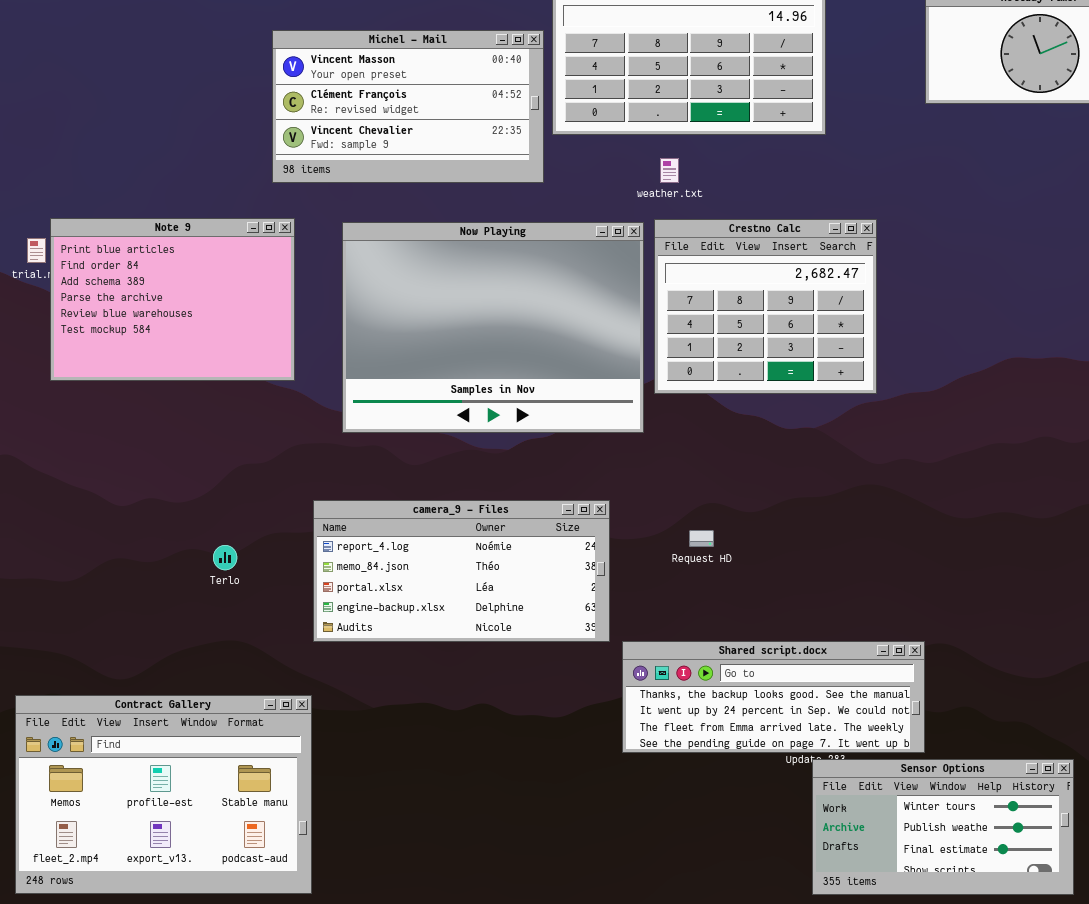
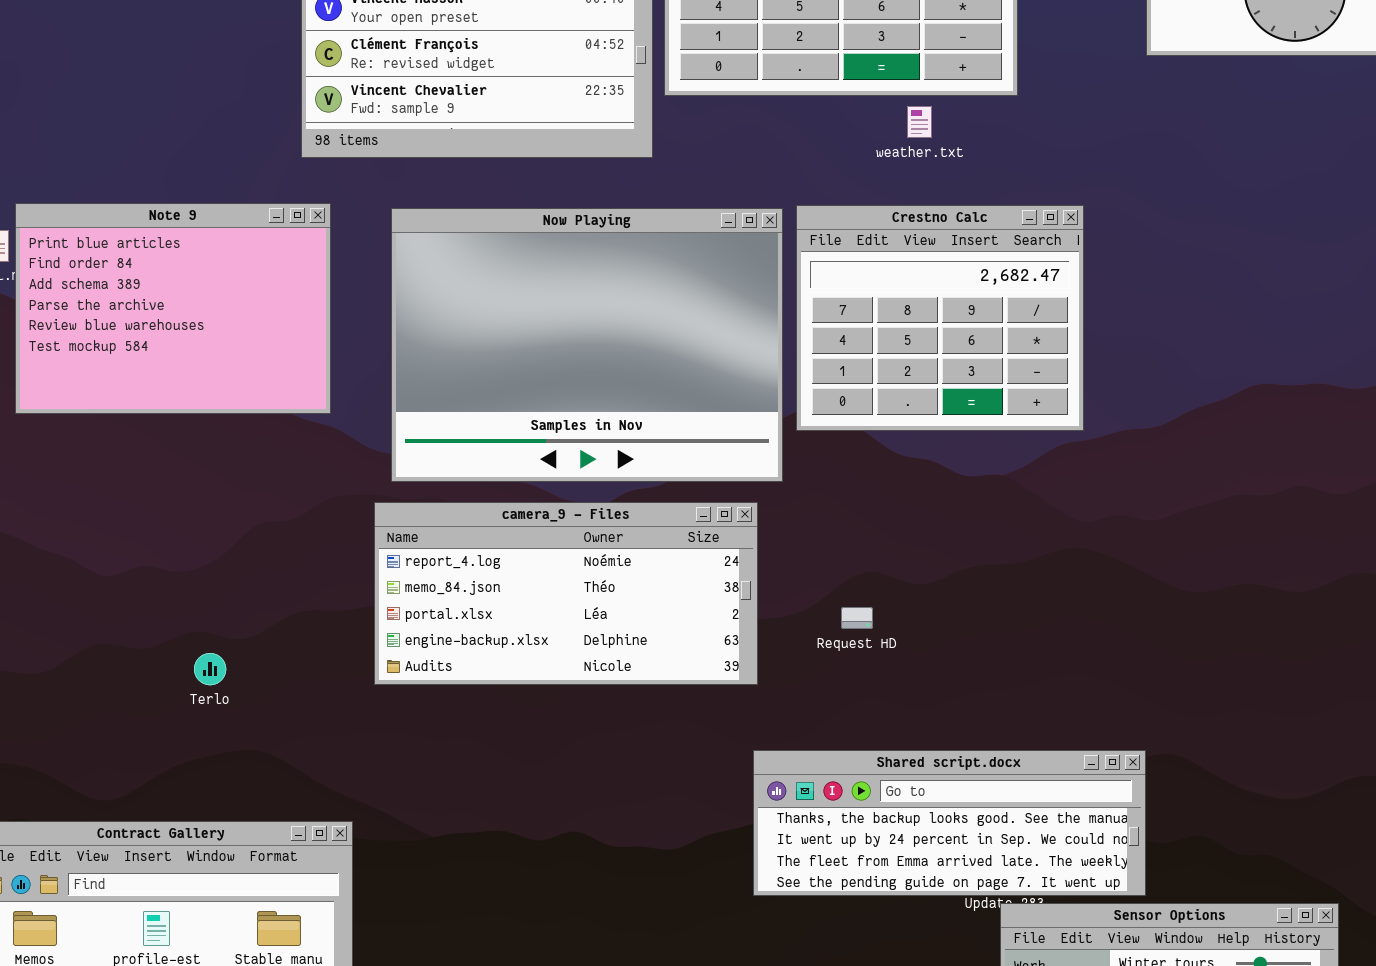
weather.txt: [660,158,679,183] -> [907,106,932,138], moved
camera_9 - Files: [313,500,610,642] -> [374,502,758,685], moved
Terlo: [213,545,237,570] -> [194,653,226,685], moved

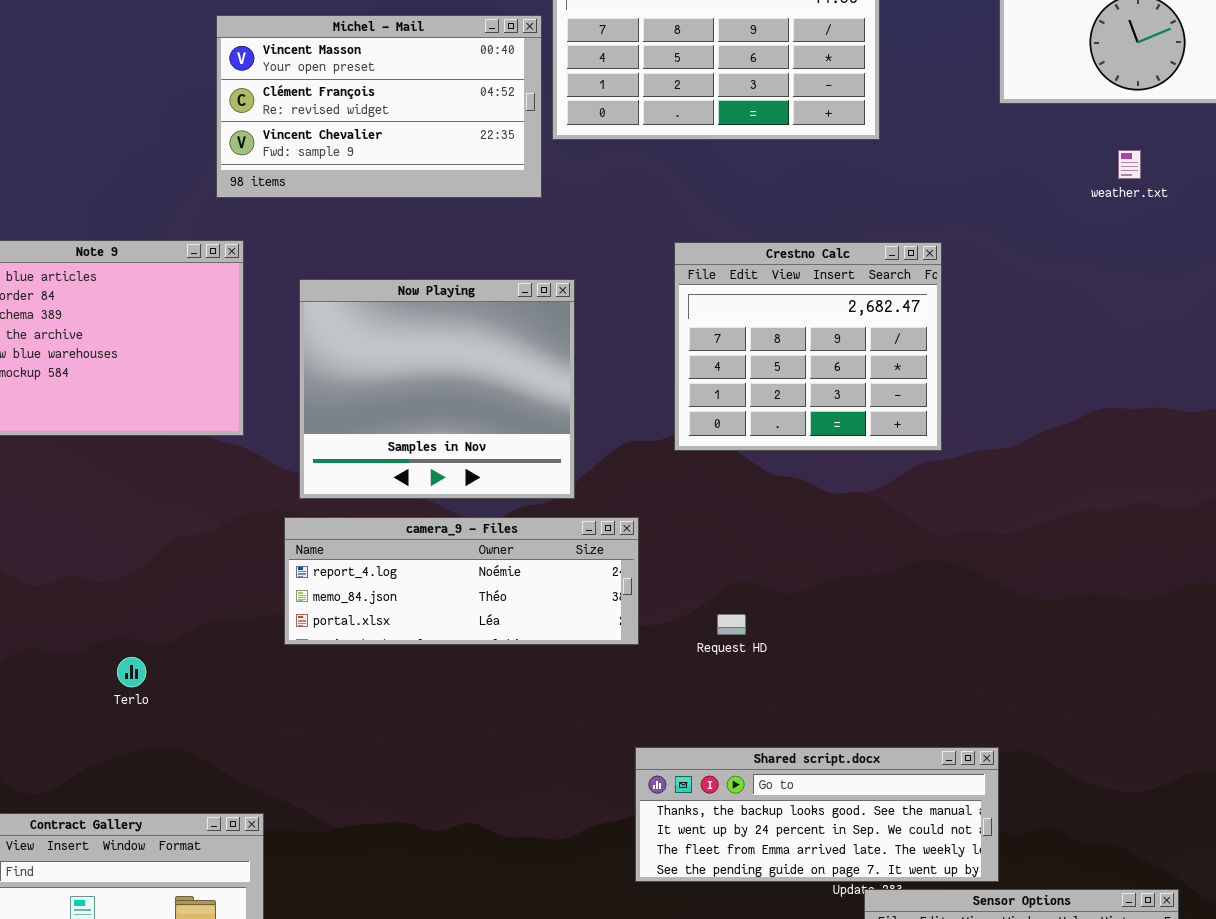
weather.txt: [907,106,932,138] -> [1118,150,1141,179], moved
Now Playing: [391,208,783,482] -> [299,279,575,499], resized
camera_9 - Files: [374,502,758,685] -> [284,517,639,645], resized

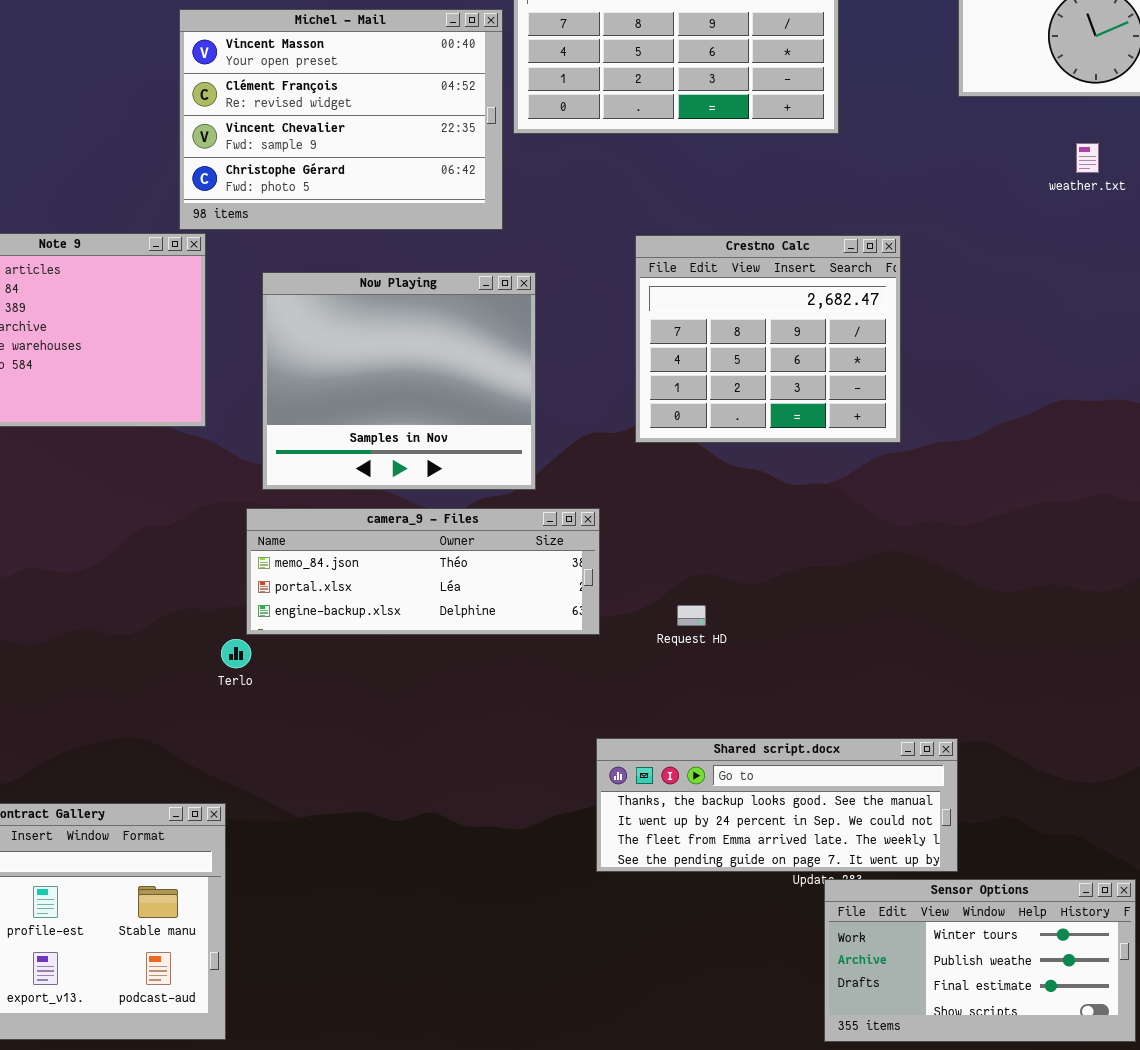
Michel - Mail: [216,15,542,198] -> [179,9,503,230], resized
camera_9 - Files: [284,517,639,645] -> [246,508,600,635], scrolled down 1 row
Terlo: [117,657,146,687] -> [221,639,251,668], moved

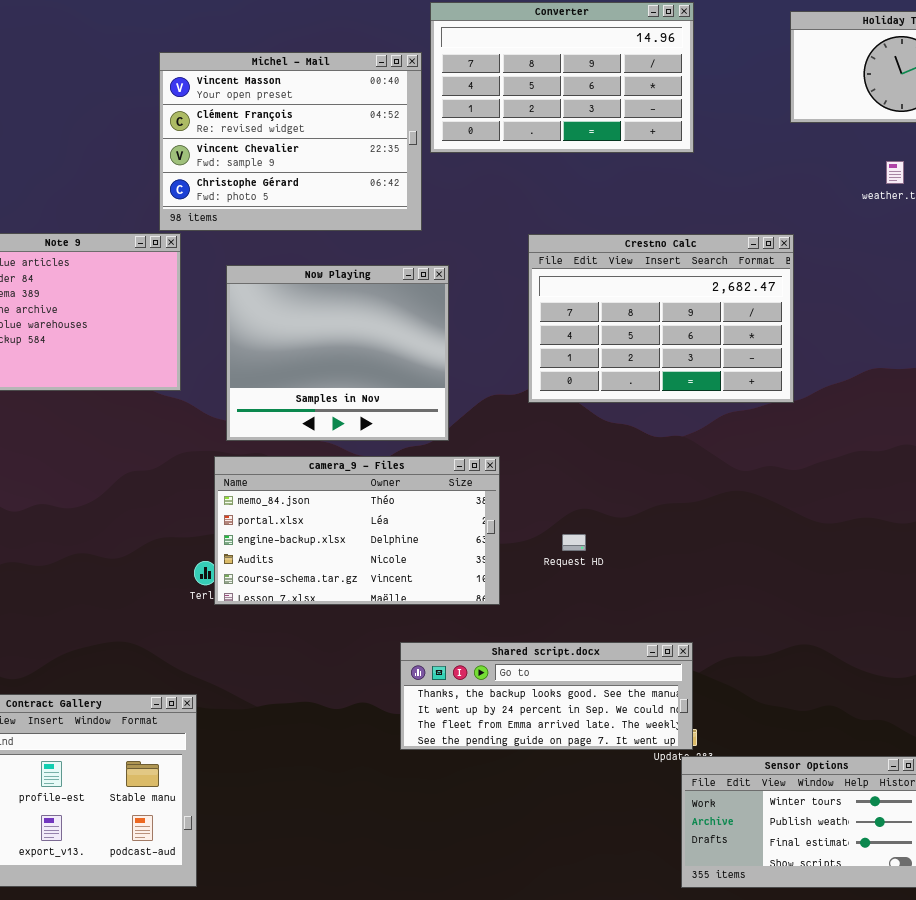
Crestno Calc: [635,235,901,443] -> [528,234,794,403], resized
camera_9 - Files: [246,508,600,635] -> [214,456,500,605], resized
Shared script.docx: [596,738,958,872] -> [400,642,693,750], moved

